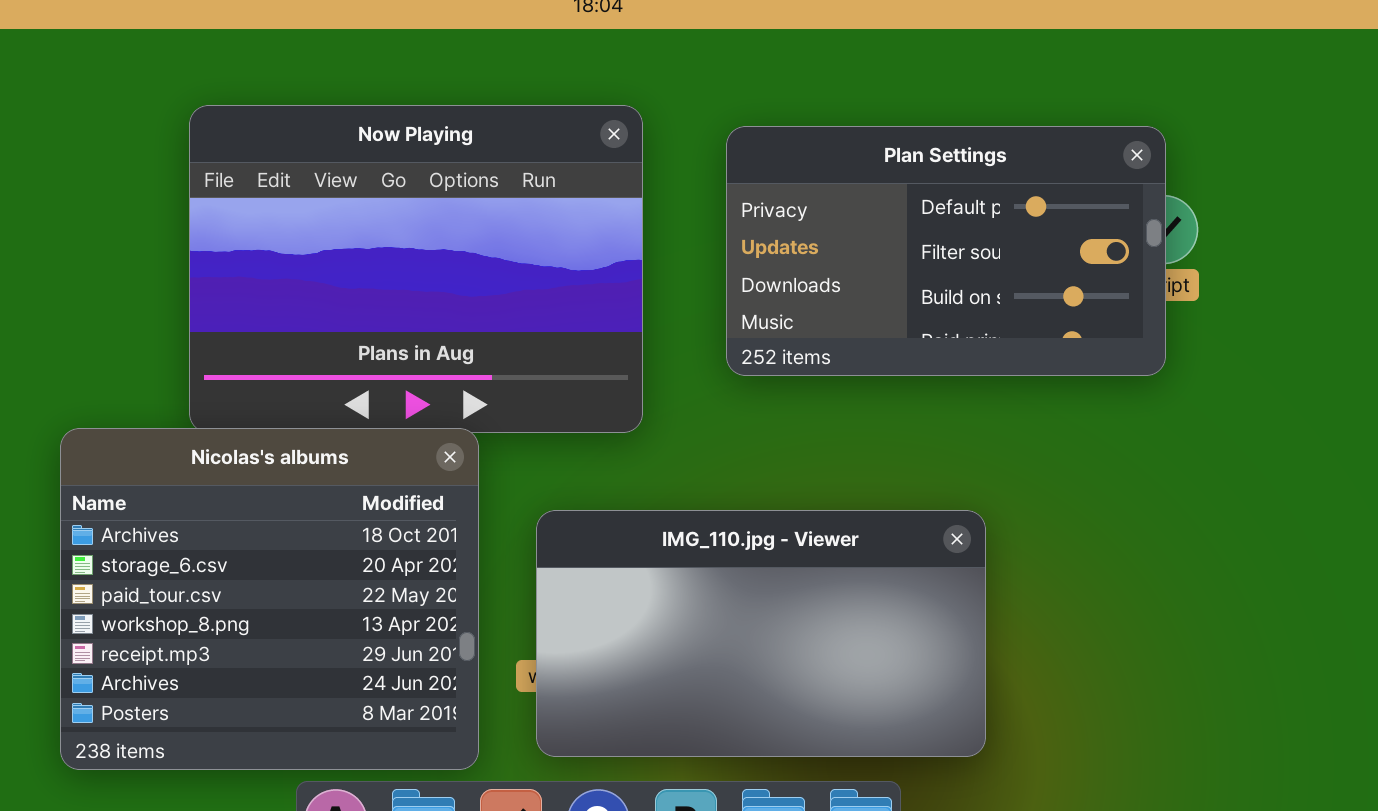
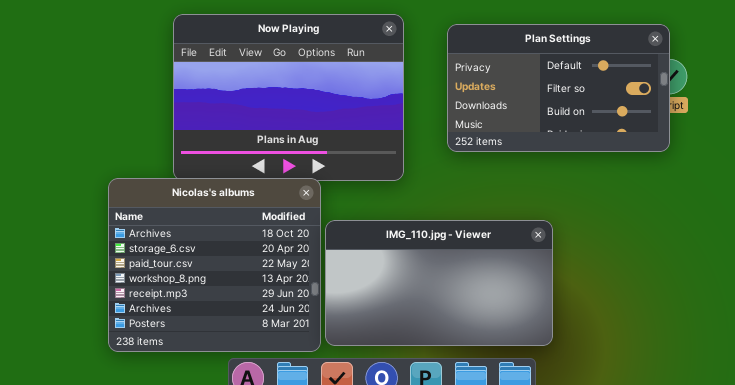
IMG_110.jpg - Viewer: [536,510,986,757] -> [325,220,553,346], moved

